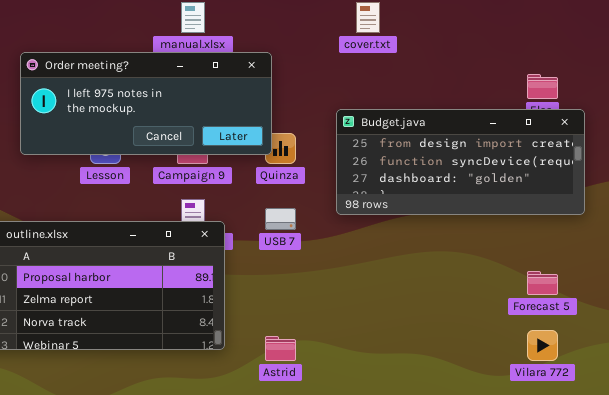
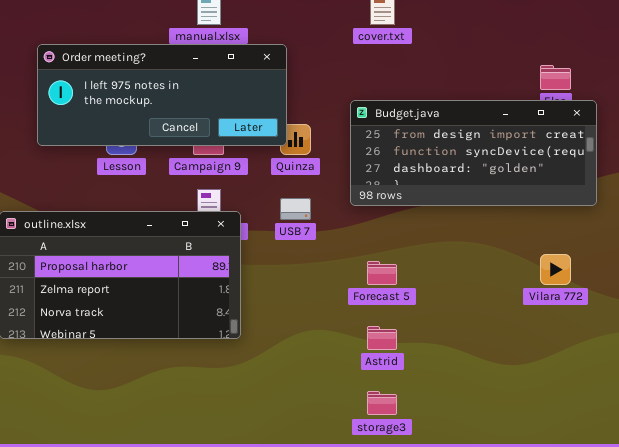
Forecast 5: [527,271,558,295] -> [367,261,397,285], moved
Vilara 772: [527,330,558,361] -> [540,254,571,285], moved
Astrid: [265,336,296,361] -> [367,326,397,350], moved

